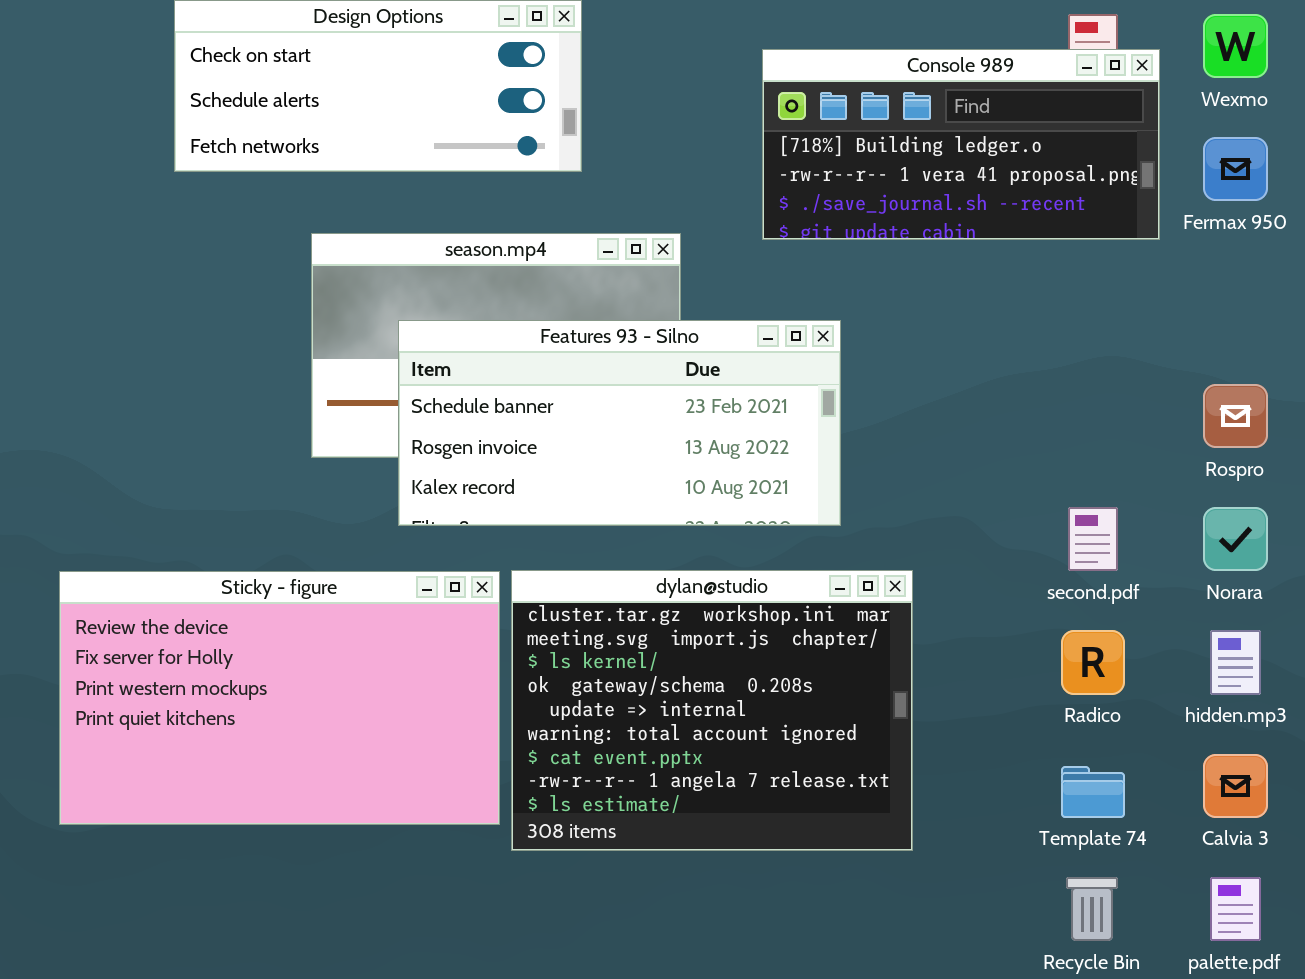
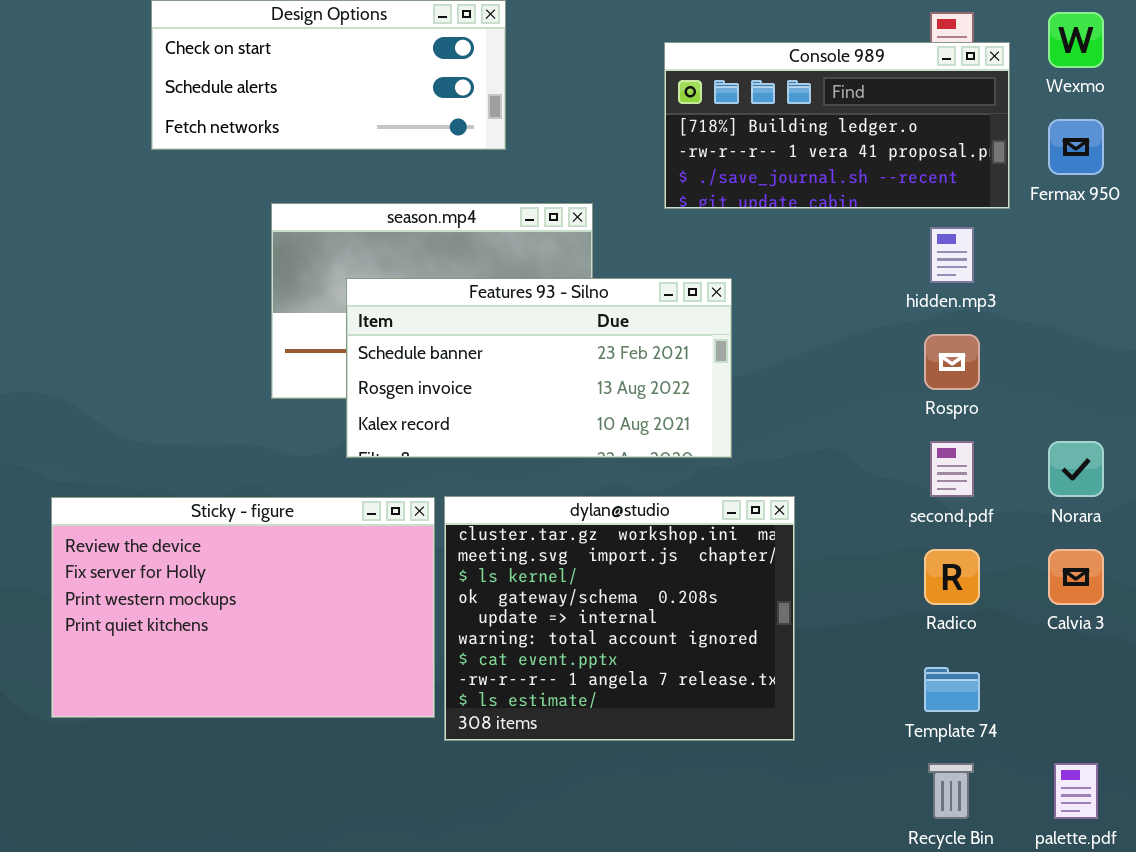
Rospro: [1203,384,1268,448] -> [924,334,980,390], moved
hidden.mp3: [1210,630,1261,695] -> [930,227,974,283], moved
Calvia 3: [1203,754,1268,818] -> [1048,549,1104,605], moved

